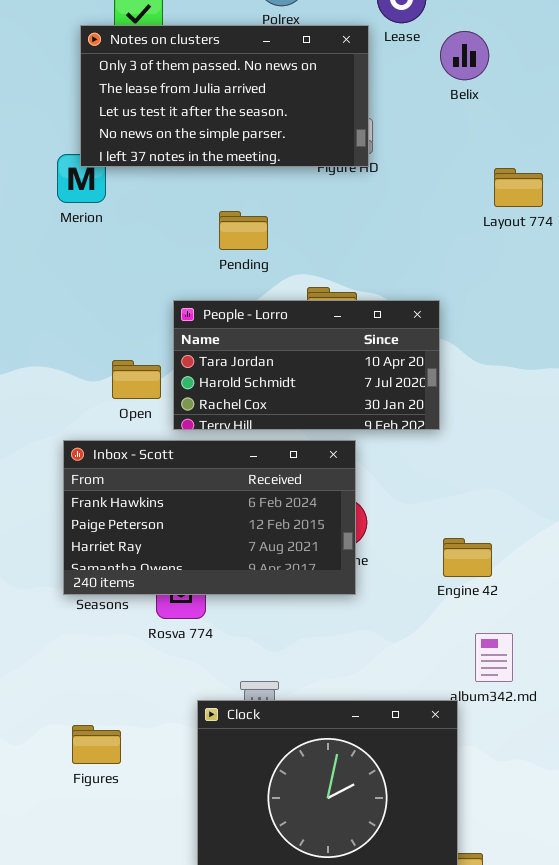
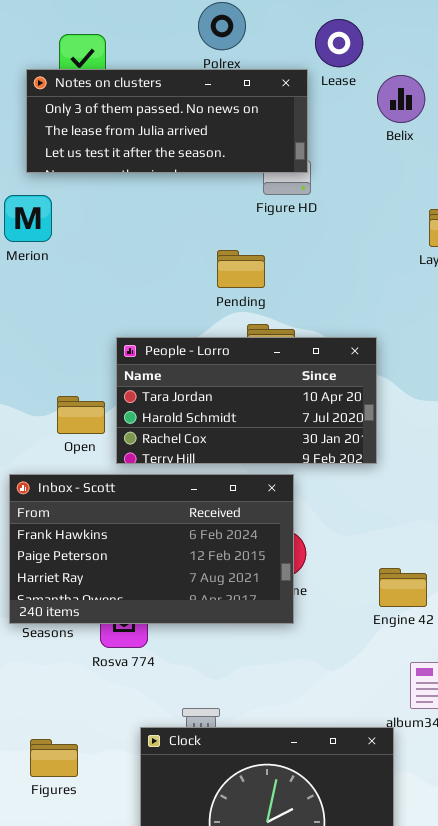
Notes on clusters: [80,25,369,167] -> [26,69,308,173], resized
Pending: [219,211,268,250] -> [217,250,265,288], moved
Figures: [72,725,121,764] -> [30,739,78,777], moved

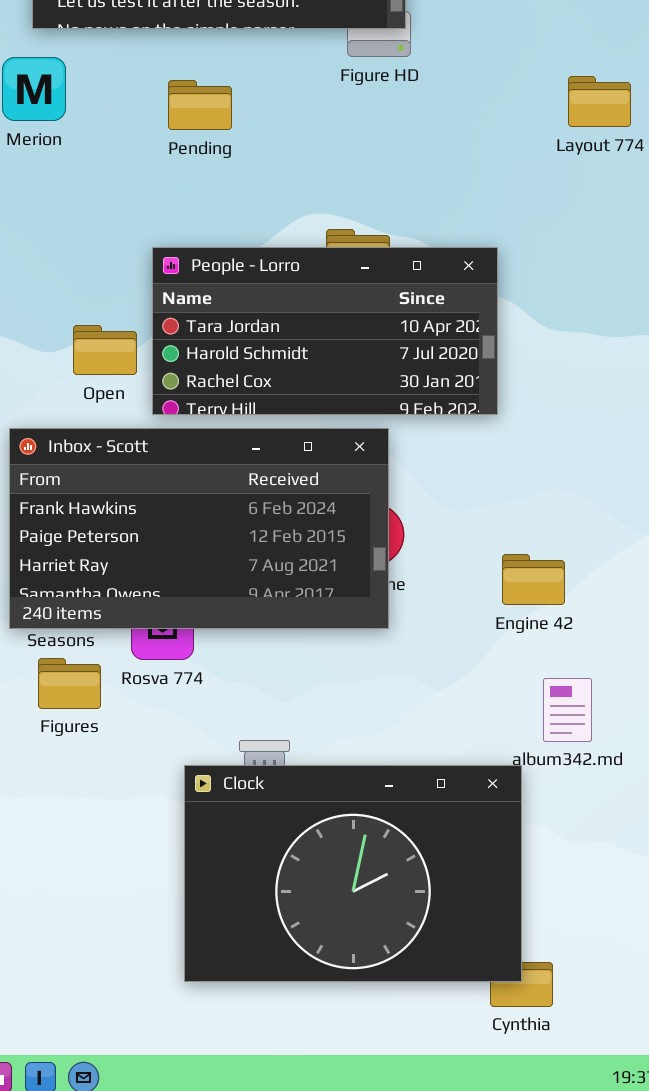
Pending: [217,250,265,288] -> [168,80,232,130], moved
Figures: [30,739,78,777] -> [38,658,101,709], moved

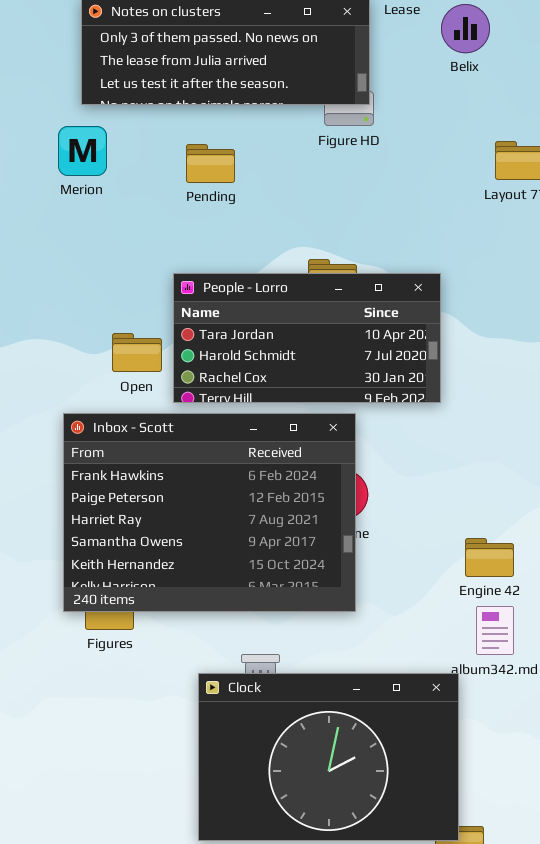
Inbox - Scott: [9,428,389,629] -> [63,413,356,612], resized
Engine 42: [502,554,565,605] -> [465,538,514,577], moved

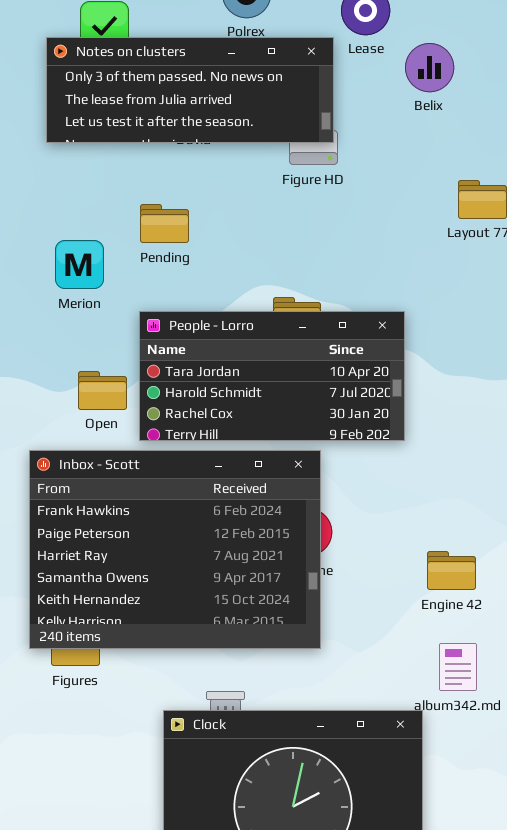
Merion: [58,126,107,176] -> [55,240,104,289], moved
Pending: [186,144,235,183] -> [140,204,189,243], moved
Engine 42: [465,538,514,577] -> [427,551,476,590], moved

